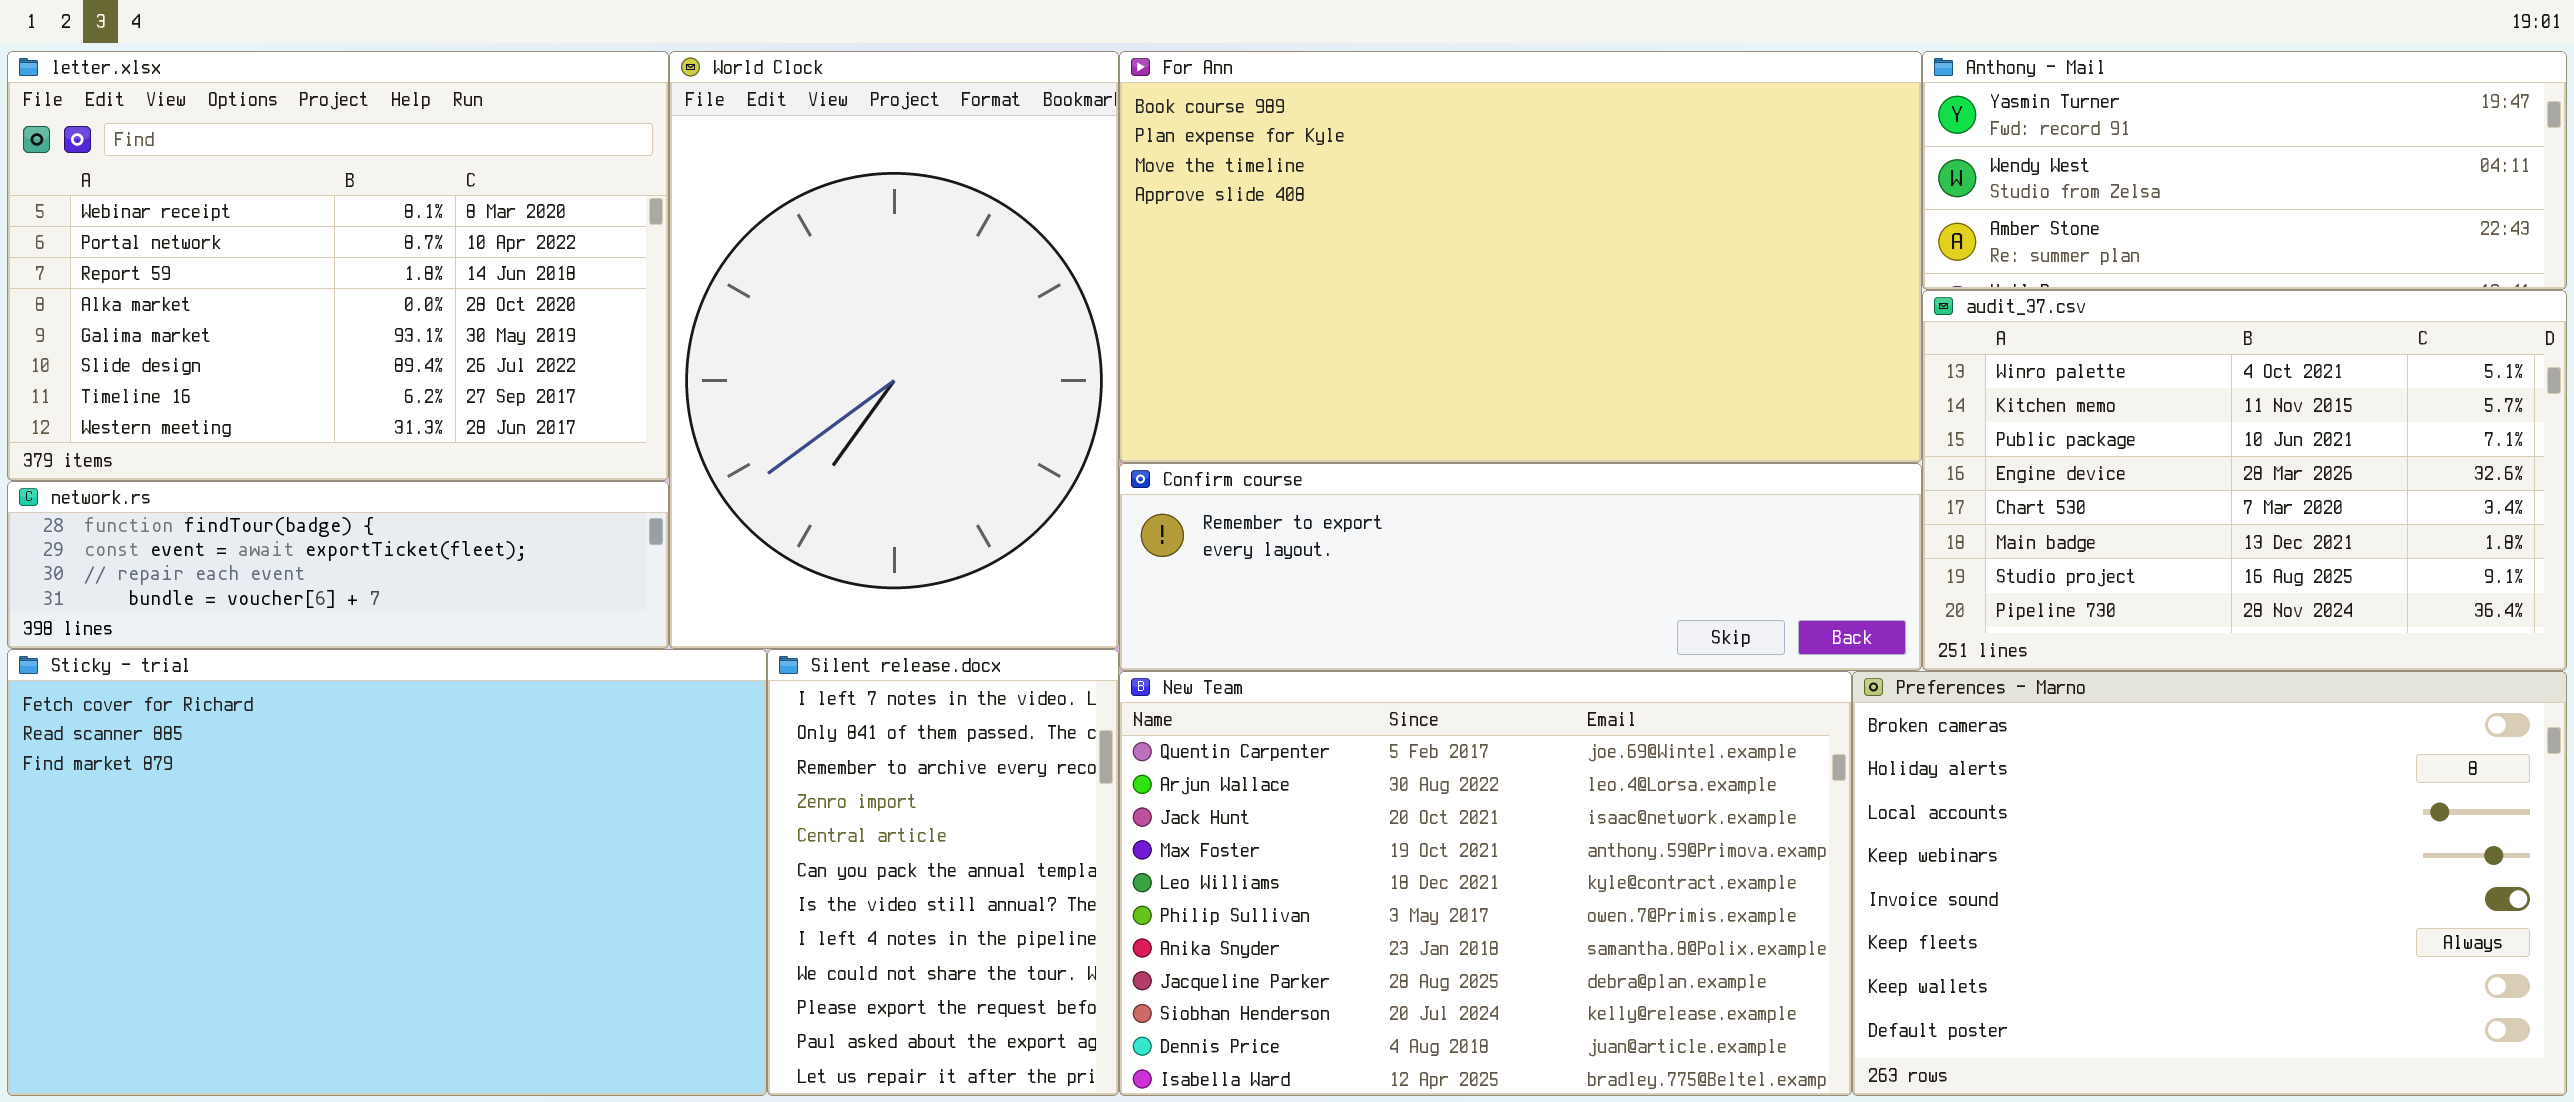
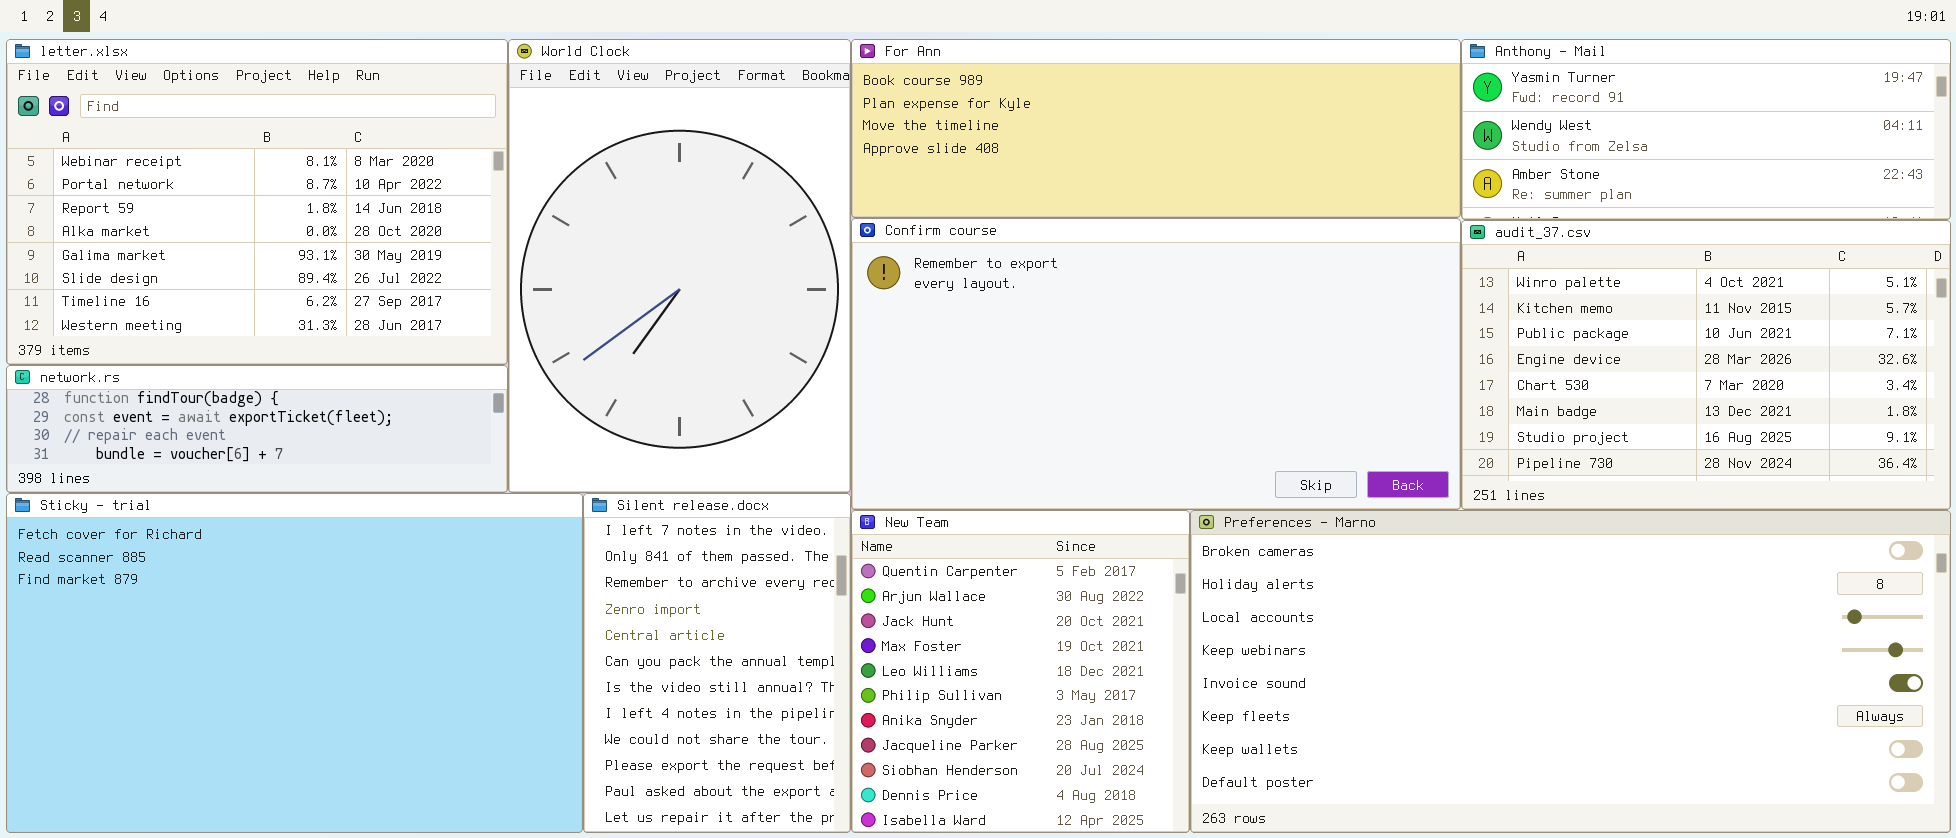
For Ann: [1119,51,1922,463] -> [851,39,1461,218], resized
Confirm course: [1119,463,1922,671] -> [851,218,1461,510], resized
New Team: [1119,671,1852,1096] -> [851,510,1190,833], resized
Preferences - Marno: [1852,671,2567,1096] -> [1190,510,1951,833], resized

